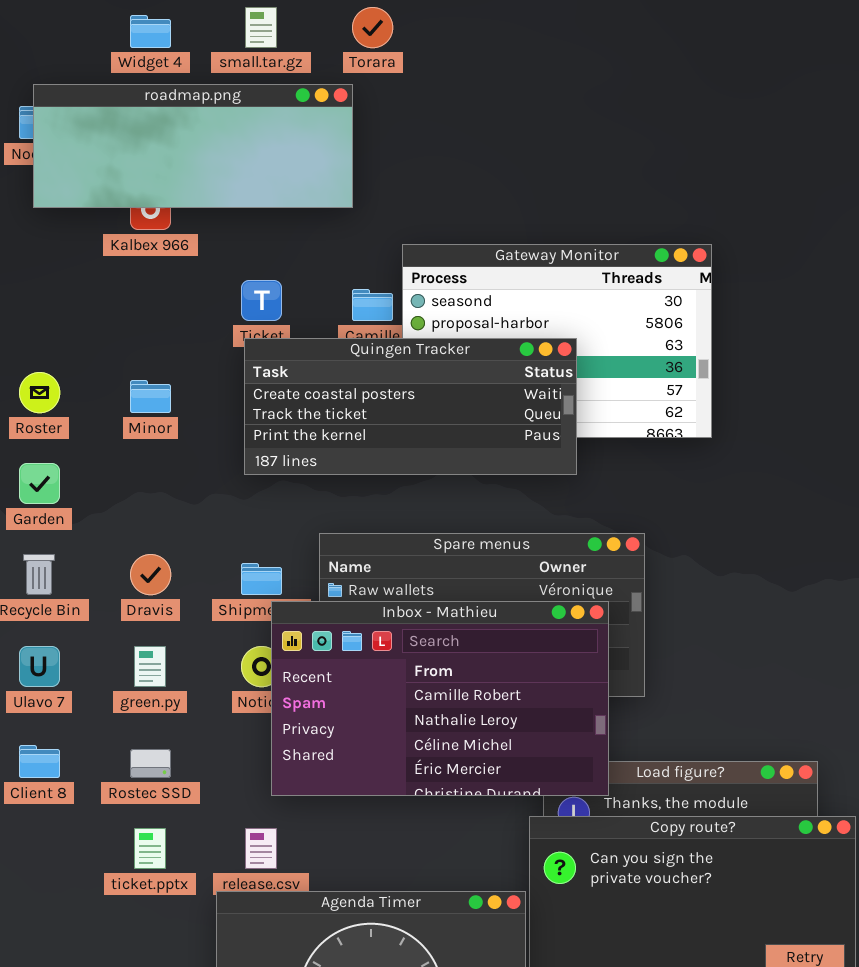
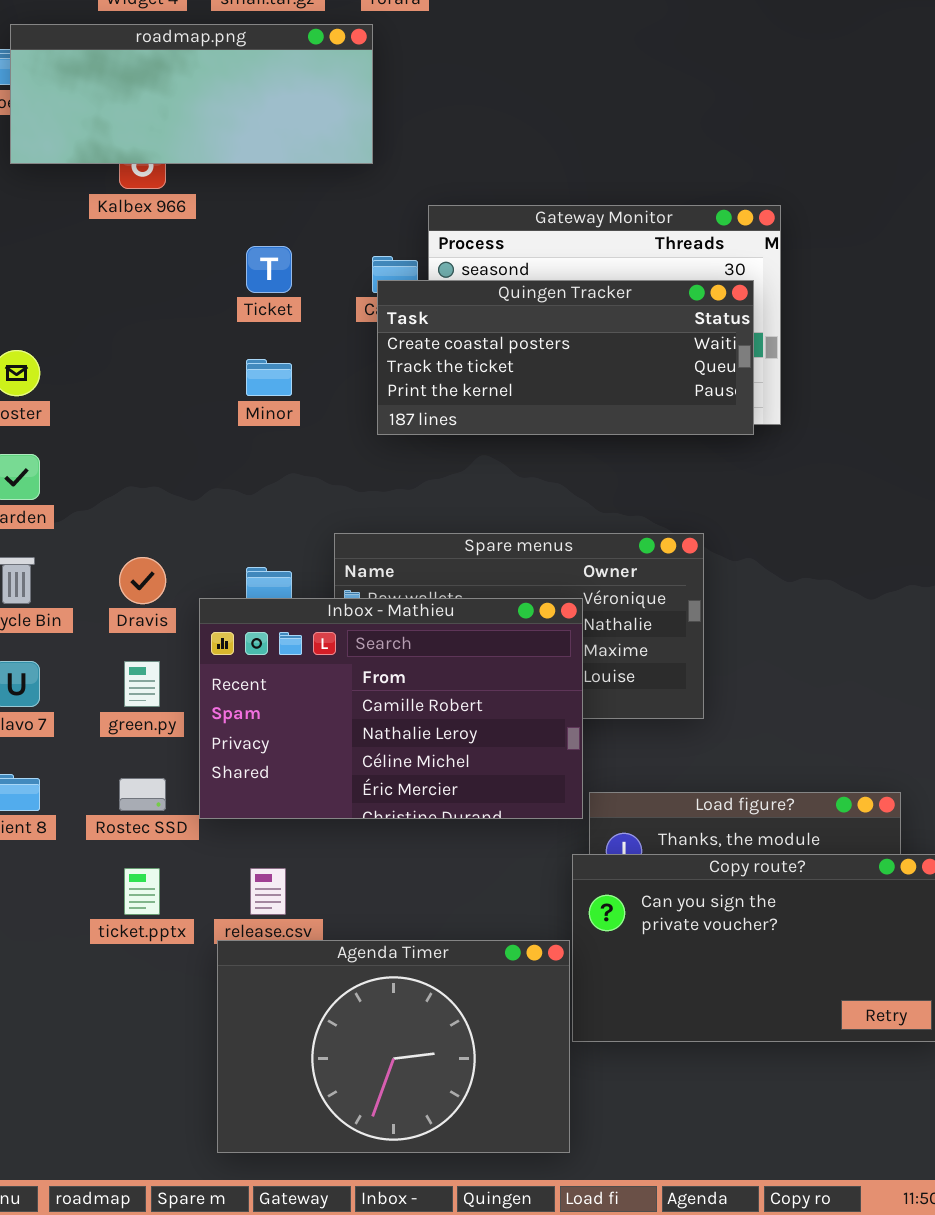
Quingen Tracker: [244,338,577,475] -> [377,280,754,435], moved
Minor: [130,380,171,413] -> [246,359,292,396], moved
Inbox - Mathieu: [271,601,609,796] -> [199,598,583,819], moved

